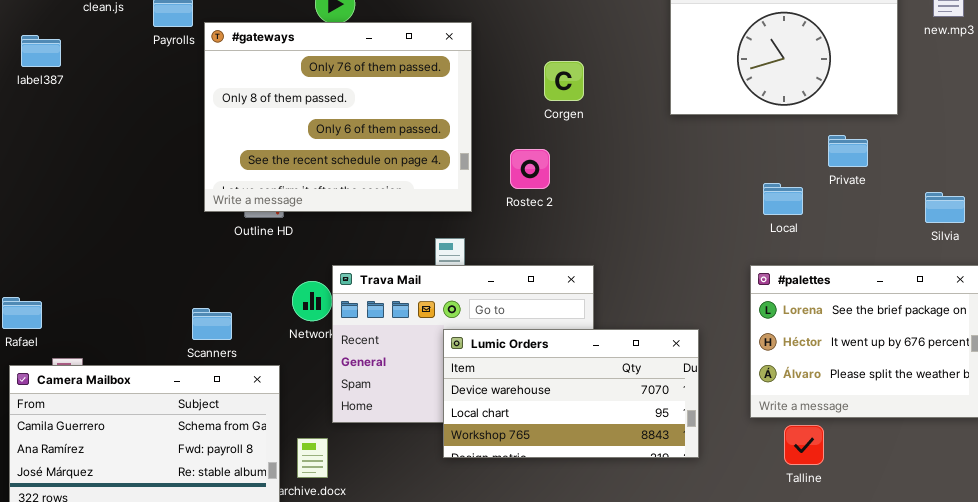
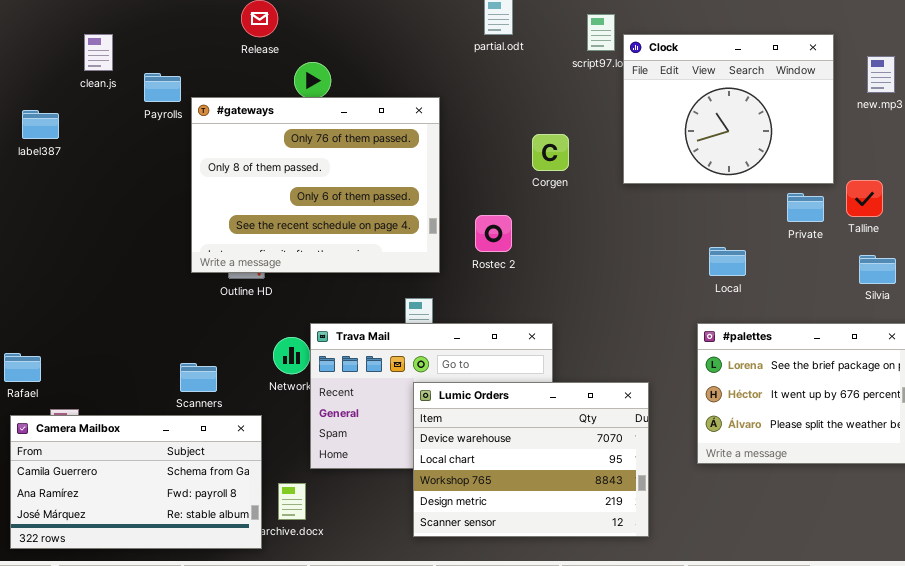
Corgen: [544,61,584,101] -> [532,134,569,171], moved
Private: [828,135,868,167] -> [787,193,824,222], moved
Lumic Orders: [443,329,699,458] -> [413,382,649,537], resized
Talline: [784,425,824,465] -> [846,180,883,217], moved

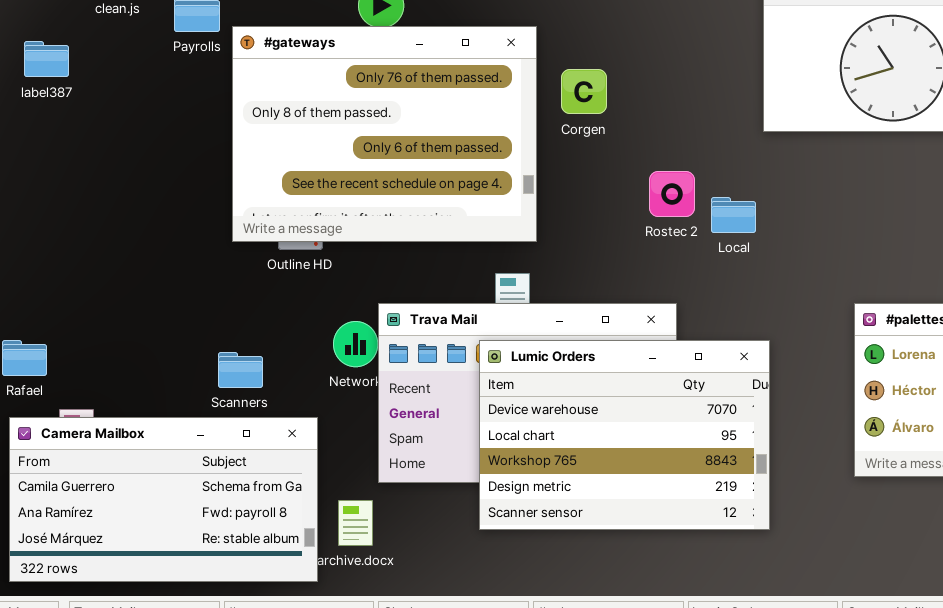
Corgen: [532,134,569,171] -> [561,69,607,114], moved
Rostec 2: [475,215,512,252] -> [649,171,695,217], moved
Local: [709,247,746,276] -> [711,197,756,233], moved
Lumic Orders: [413,382,649,537] -> [479,340,770,530], moved

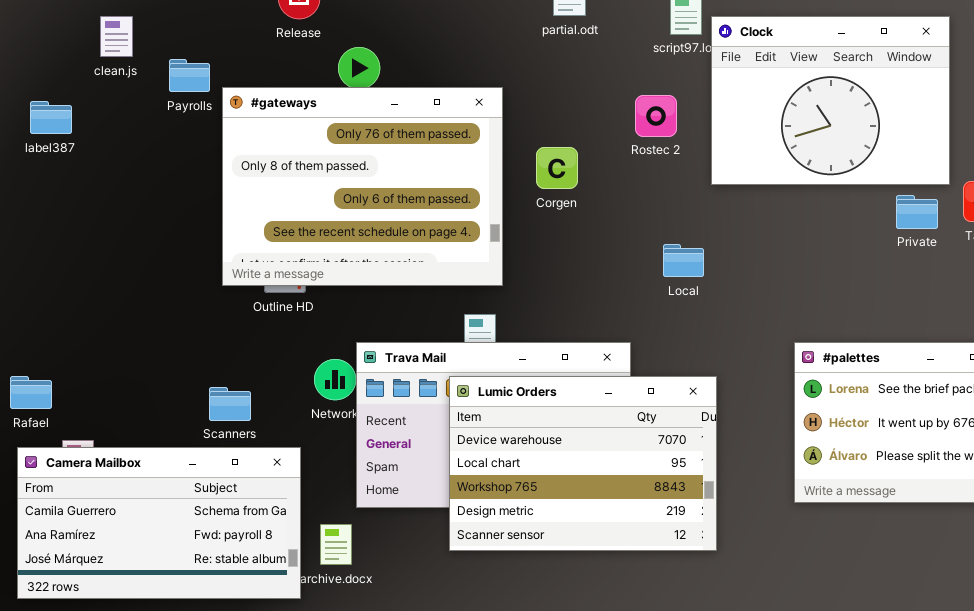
Corgen: [561,69,607,114] -> [536,147,578,189], moved
Rostec 2: [649,171,695,217] -> [635,95,677,137], moved

